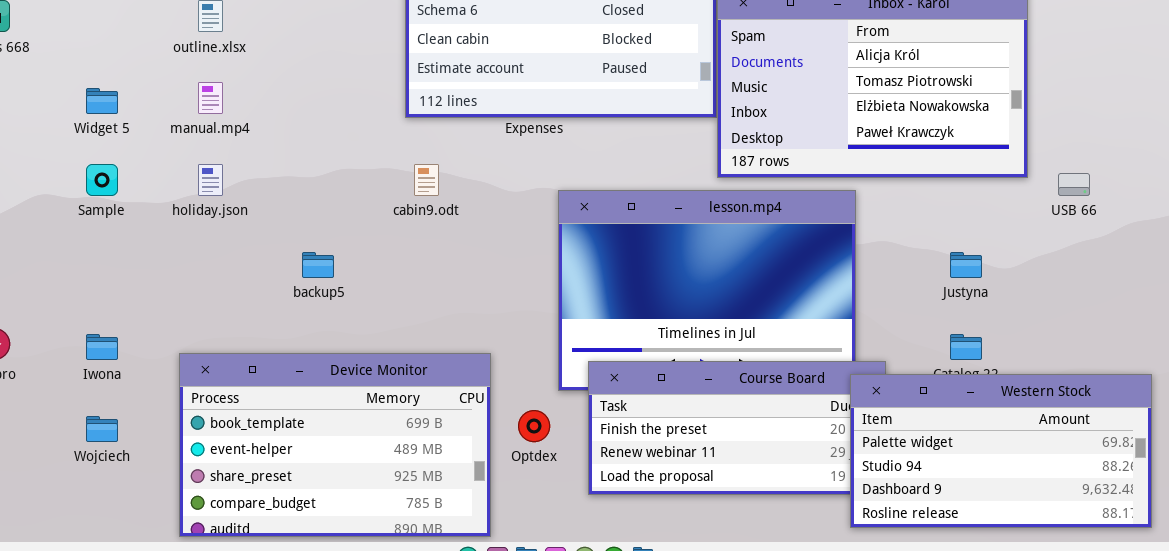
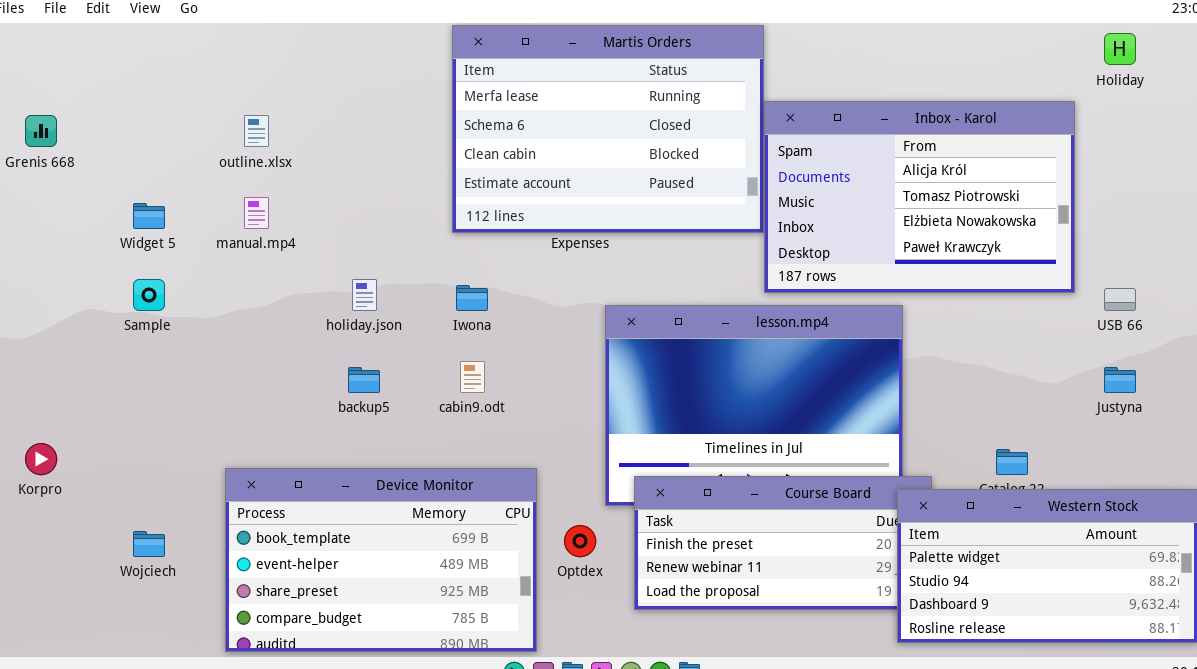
holiday.json: [198,164,223,196] -> [352,279,377,311], moved
cabin9.odt: [414,164,439,196] -> [460,361,485,393], moved
Justyna: [950,252,982,278] -> [1104,367,1136,393], moved
Iwona: [86,334,118,360] -> [456,285,488,311], moved

